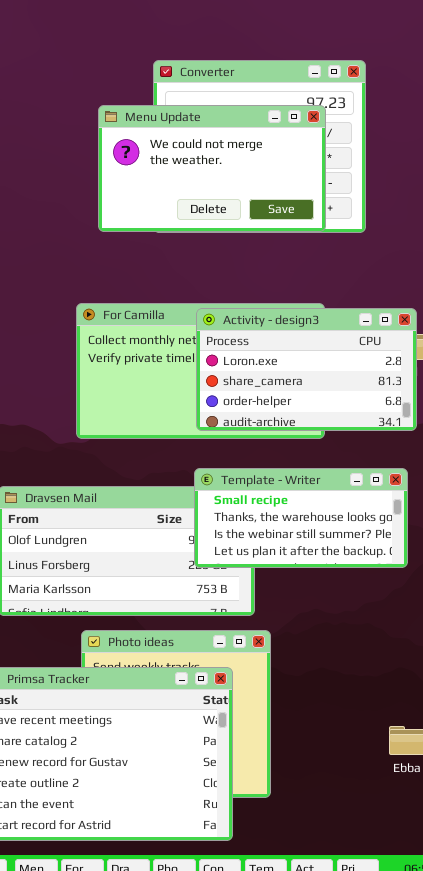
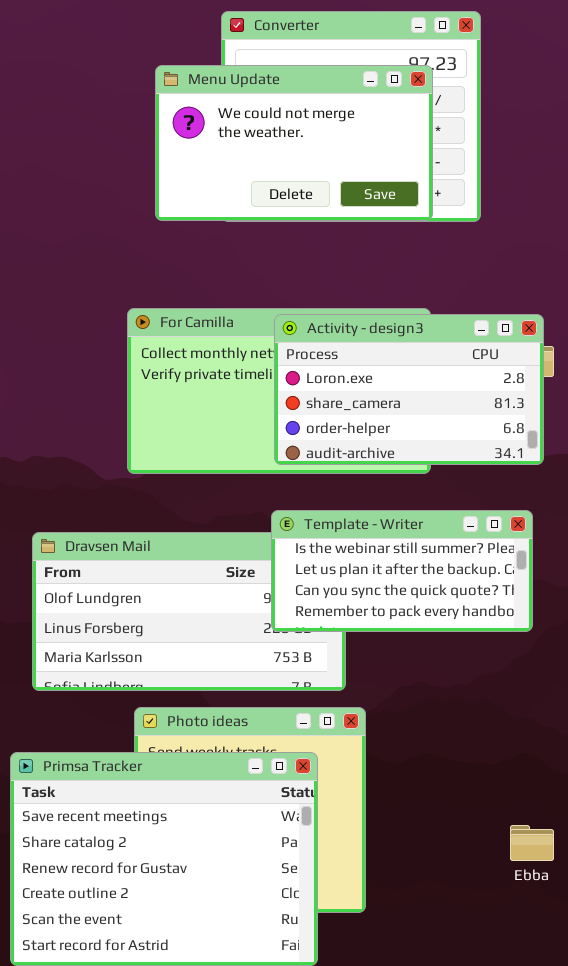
Template - Writer: [194,468,408,568] -> [271,510,533,632], scrolled down 2 rows

